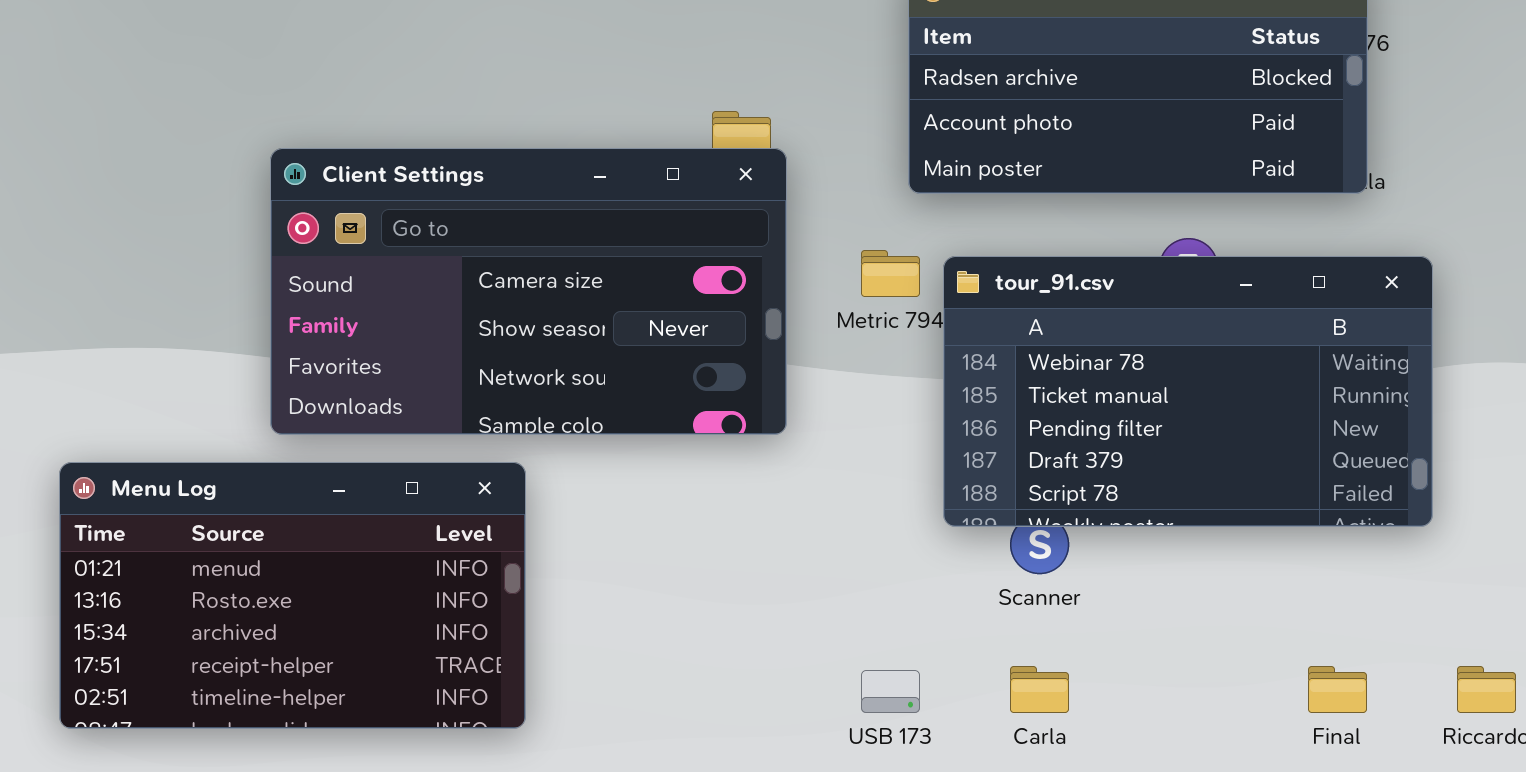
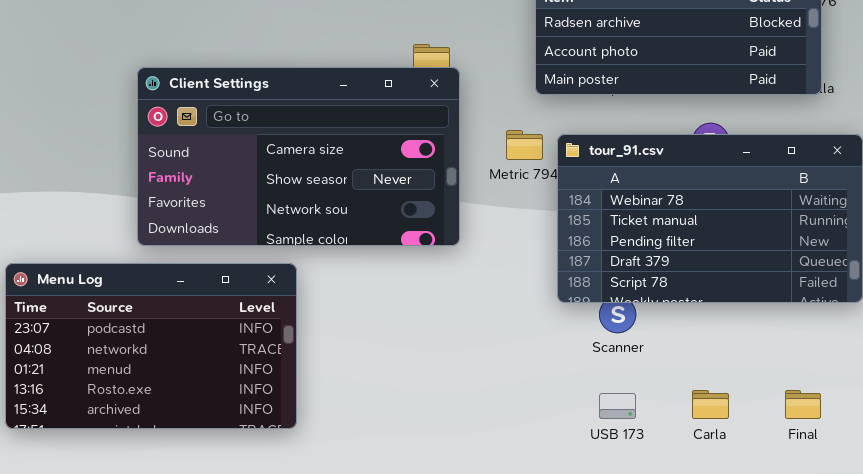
Menu Log: [59,462,526,729] -> [5,263,297,429], scrolled up 2 rows
Carla: [1010,666,1069,713] -> [692,390,729,419], moved
USB 173: [861,670,920,713] -> [599,393,636,419], moved

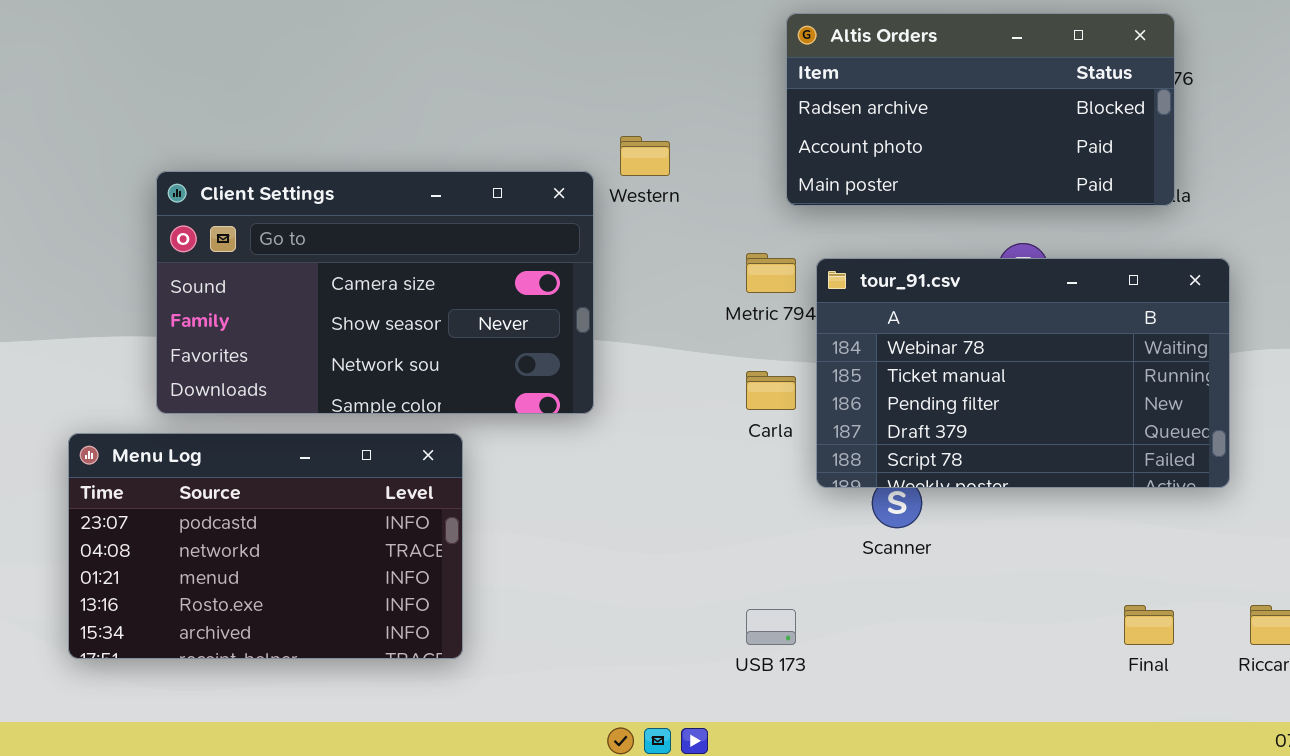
Client Settings: [137,67,460,246] -> [156,171,594,414], moved
Carla: [692,390,729,419] -> [746,371,796,410], moved
USB 173: [599,393,636,419] -> [746,609,796,645], moved

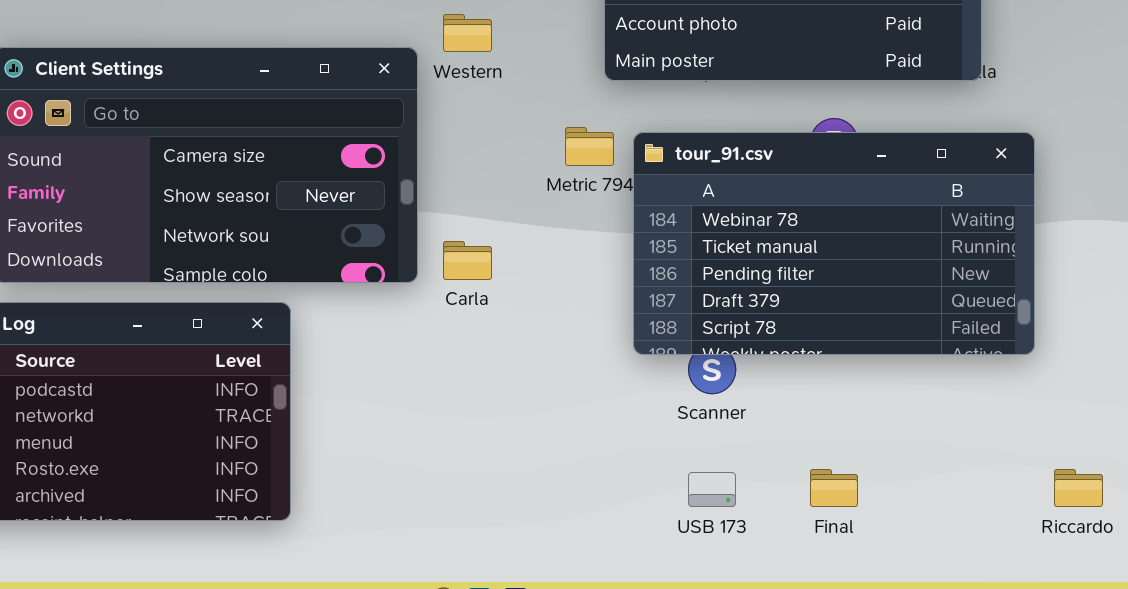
Carla: [746,371,796,410] -> [443,241,492,280], moved
Final: [1124,605,1174,645] -> [810,469,858,507], moved
USB 173: [746,609,796,645] -> [688,472,736,507], moved

